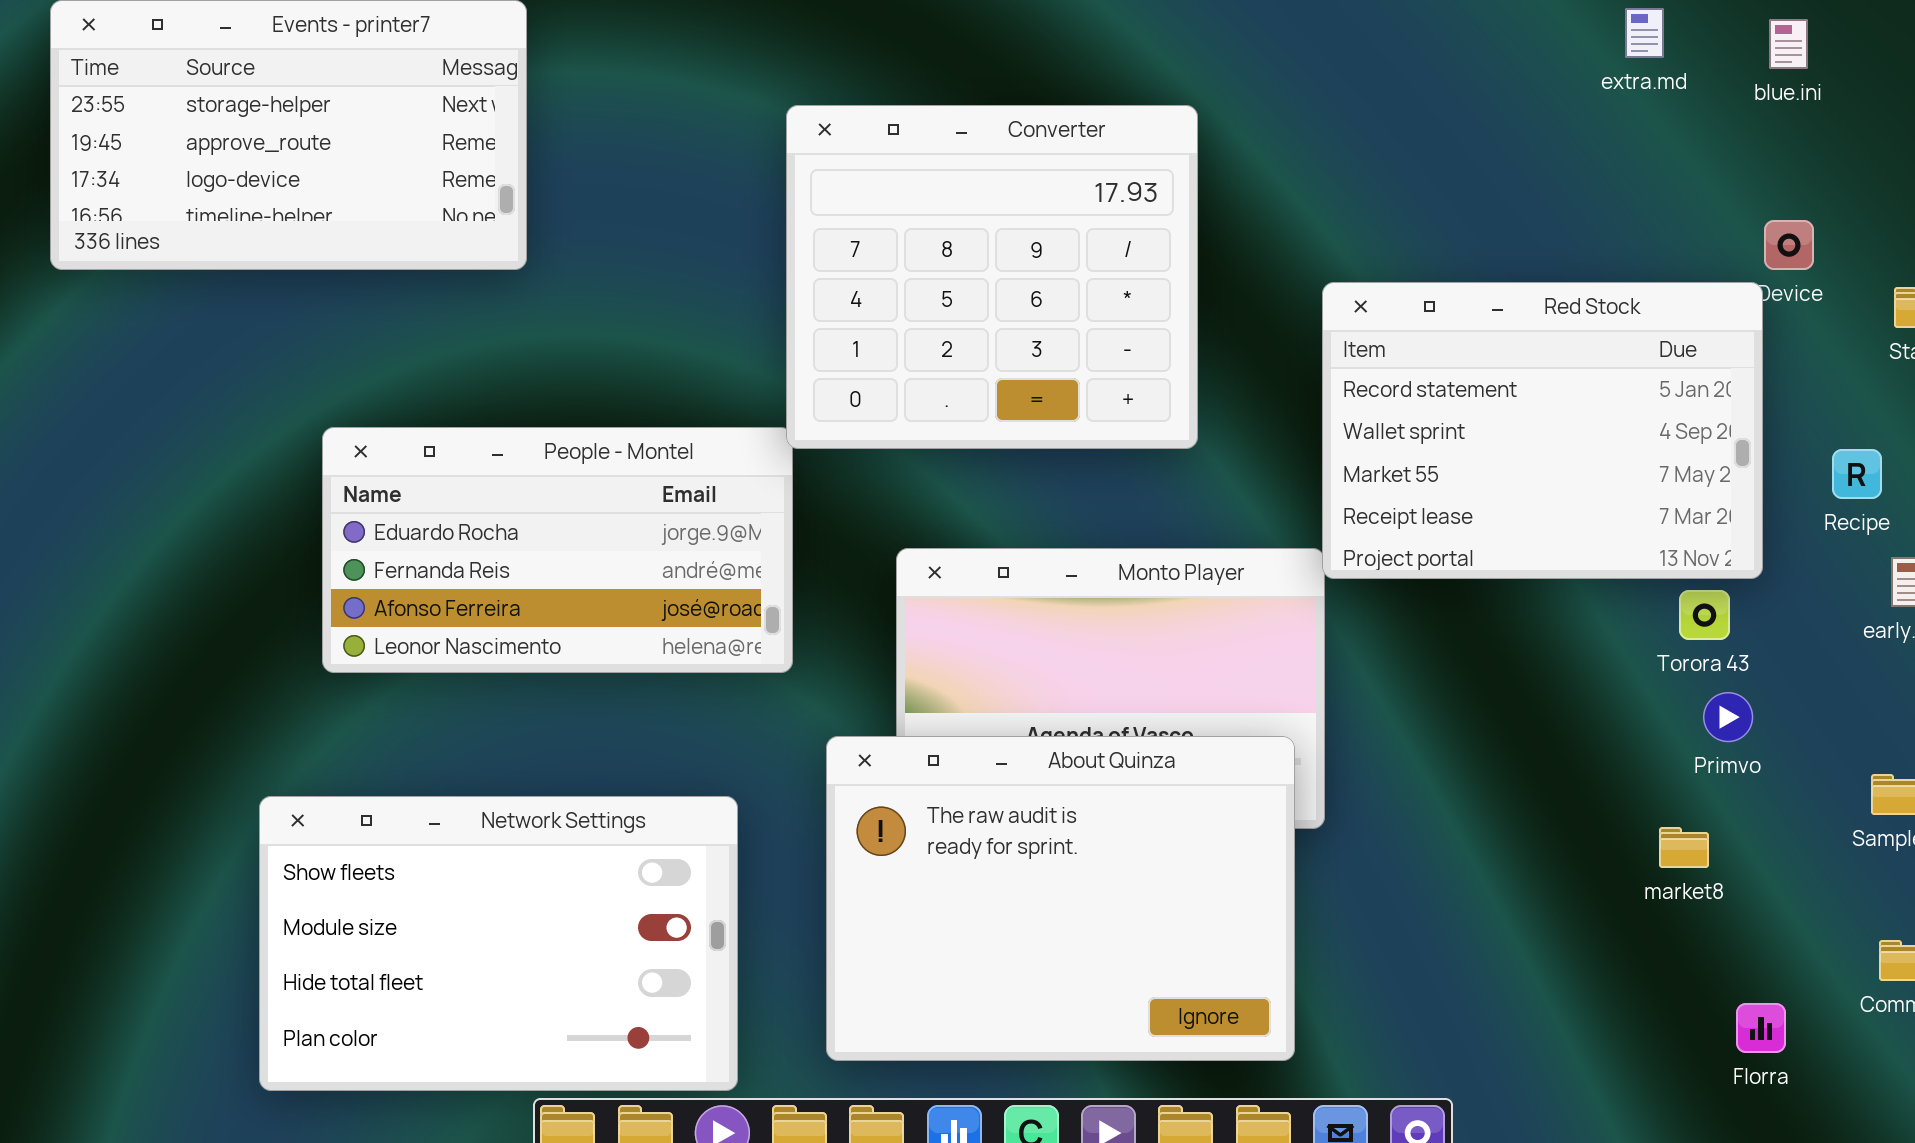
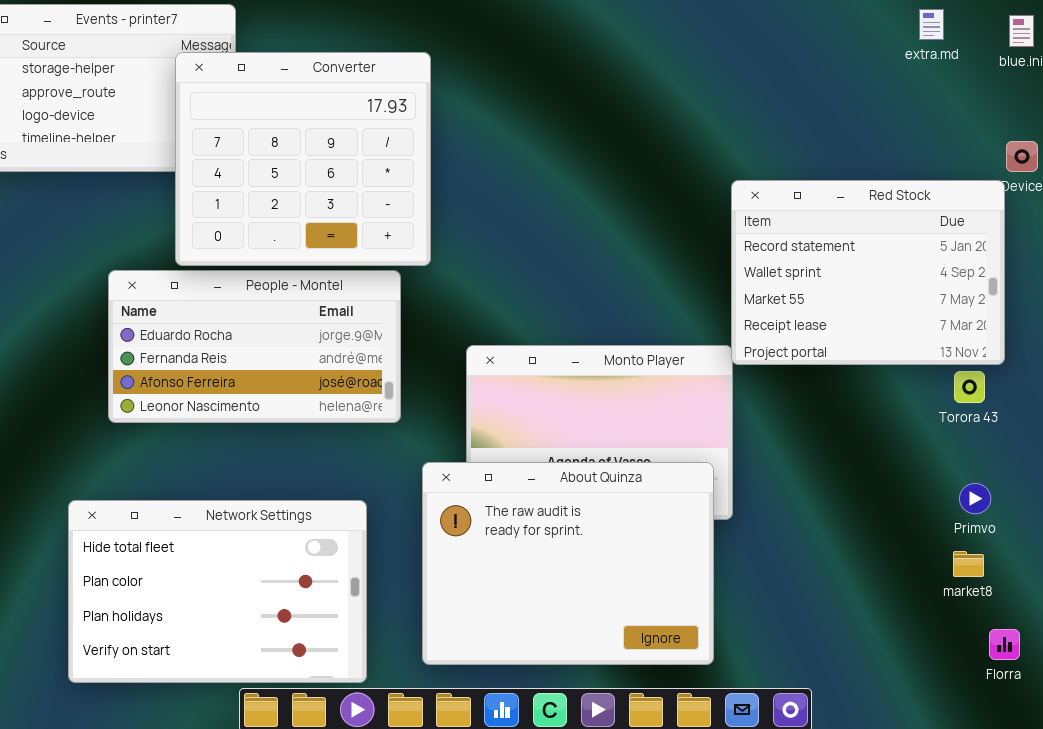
Converter: [786,105,1198,449] -> [175,52,431,266], moved
Primvo: [1703,692,1753,742] -> [959,483,991,514], moved
Network Settings: [259,796,738,1091] -> [68,500,367,683], scrolled down 2 rows
market8: [1659,827,1709,868] -> [953,551,984,577], moved

